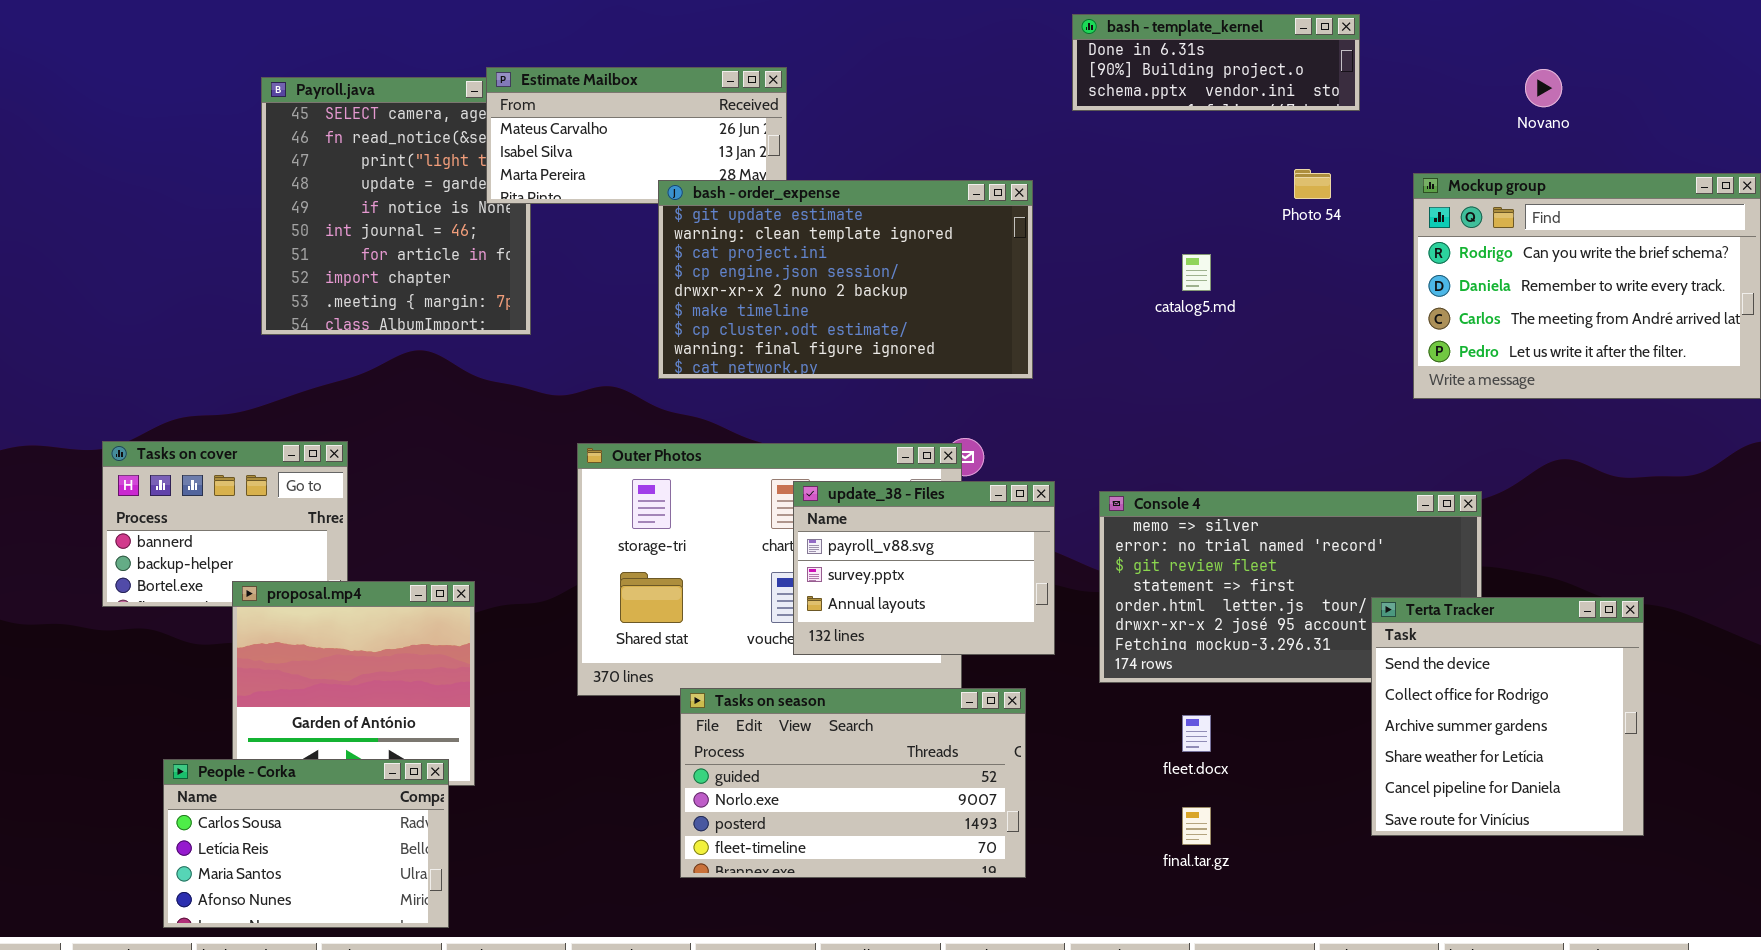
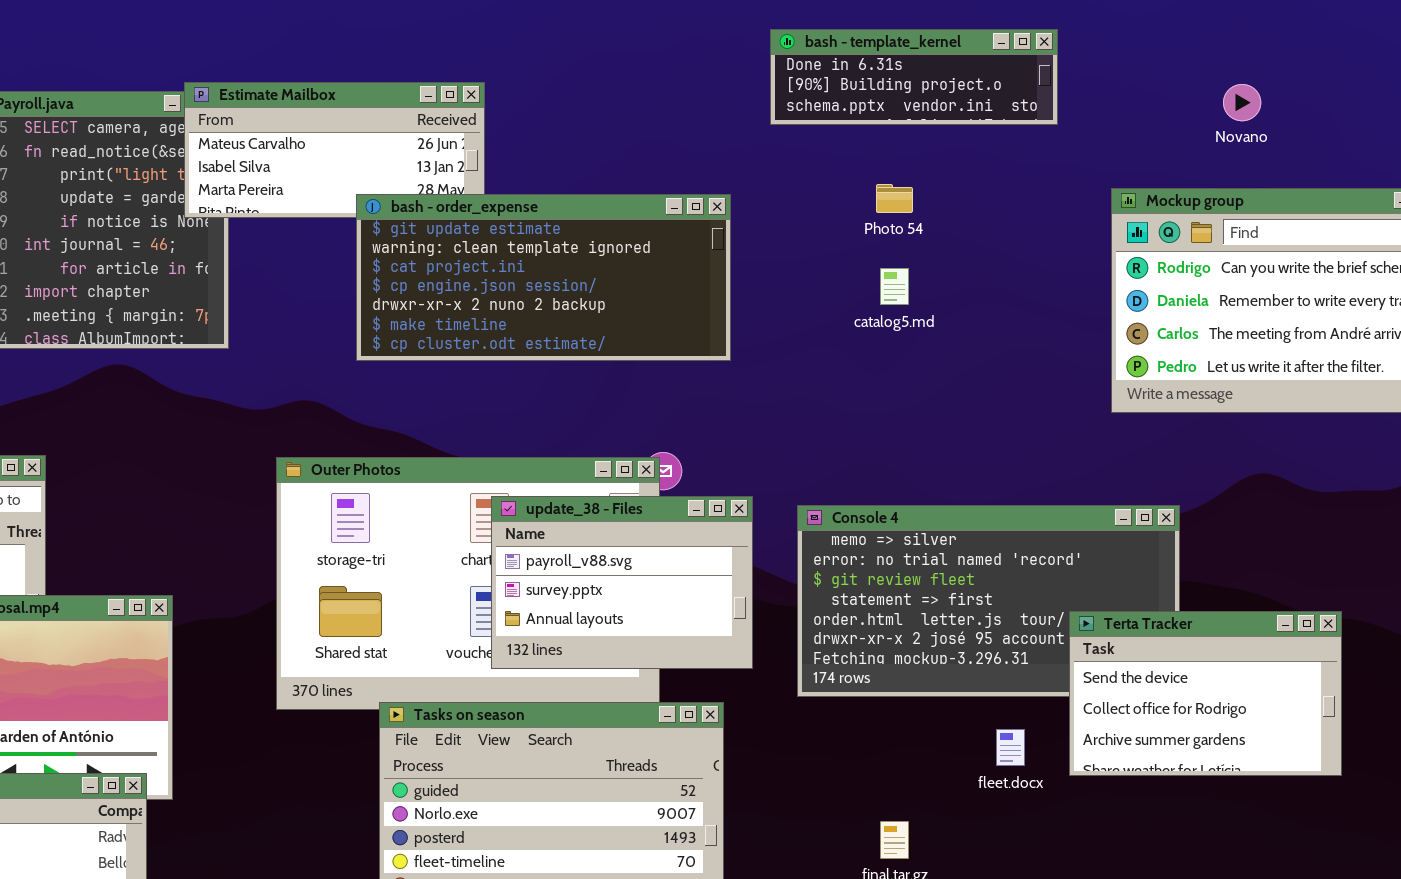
Photo 54: [1294,169,1331,199] -> [876,184,913,213], moved
bash - order_expense: [658,180,1033,379] -> [356,194,731,361], resized
Terta Tracker: [1371,597,1644,836] -> [1069,611,1342,776], resized
fleet.docx: [1182,715,1211,752] -> [996,729,1025,766], moved

